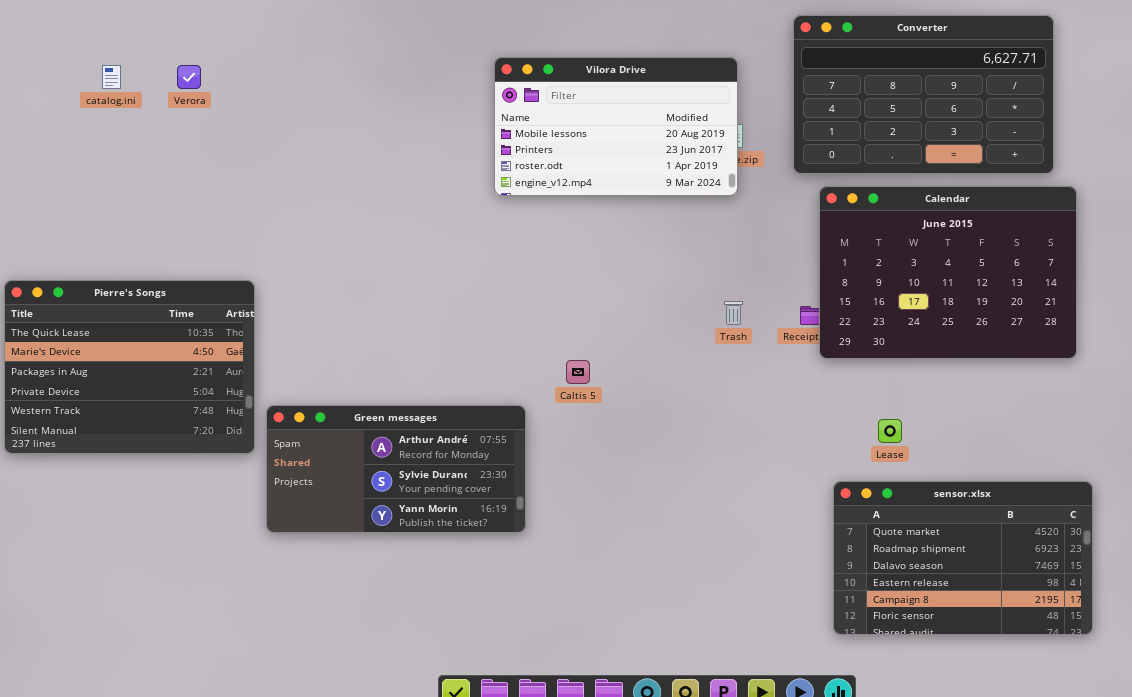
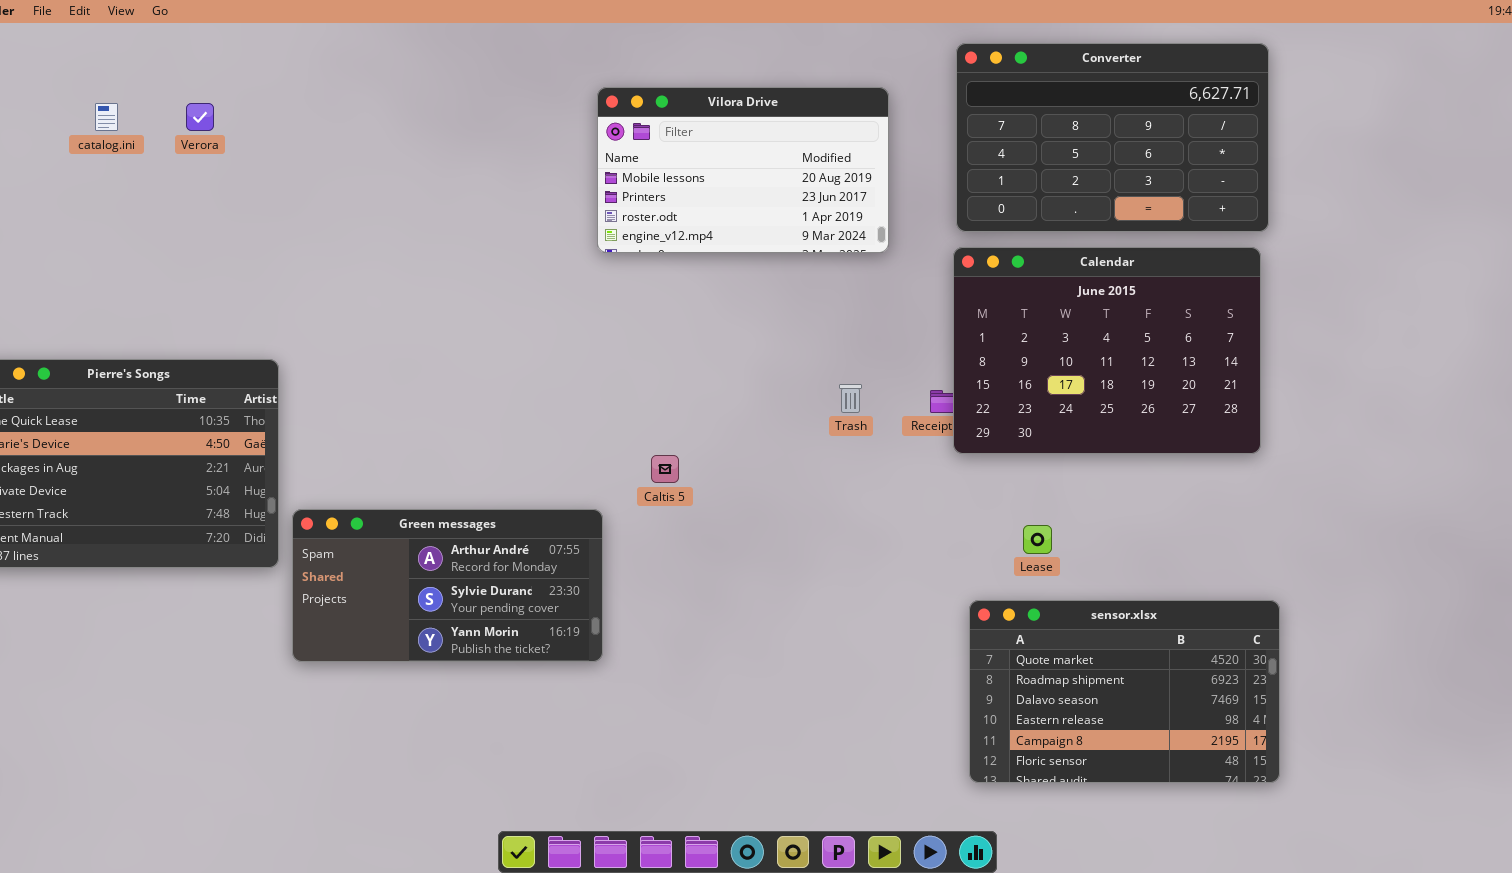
Converter: [793,15,1054,174] -> [956,43,1269,232], moved
Vilora Drive: [494,57,738,196] -> [597,87,889,253], moved

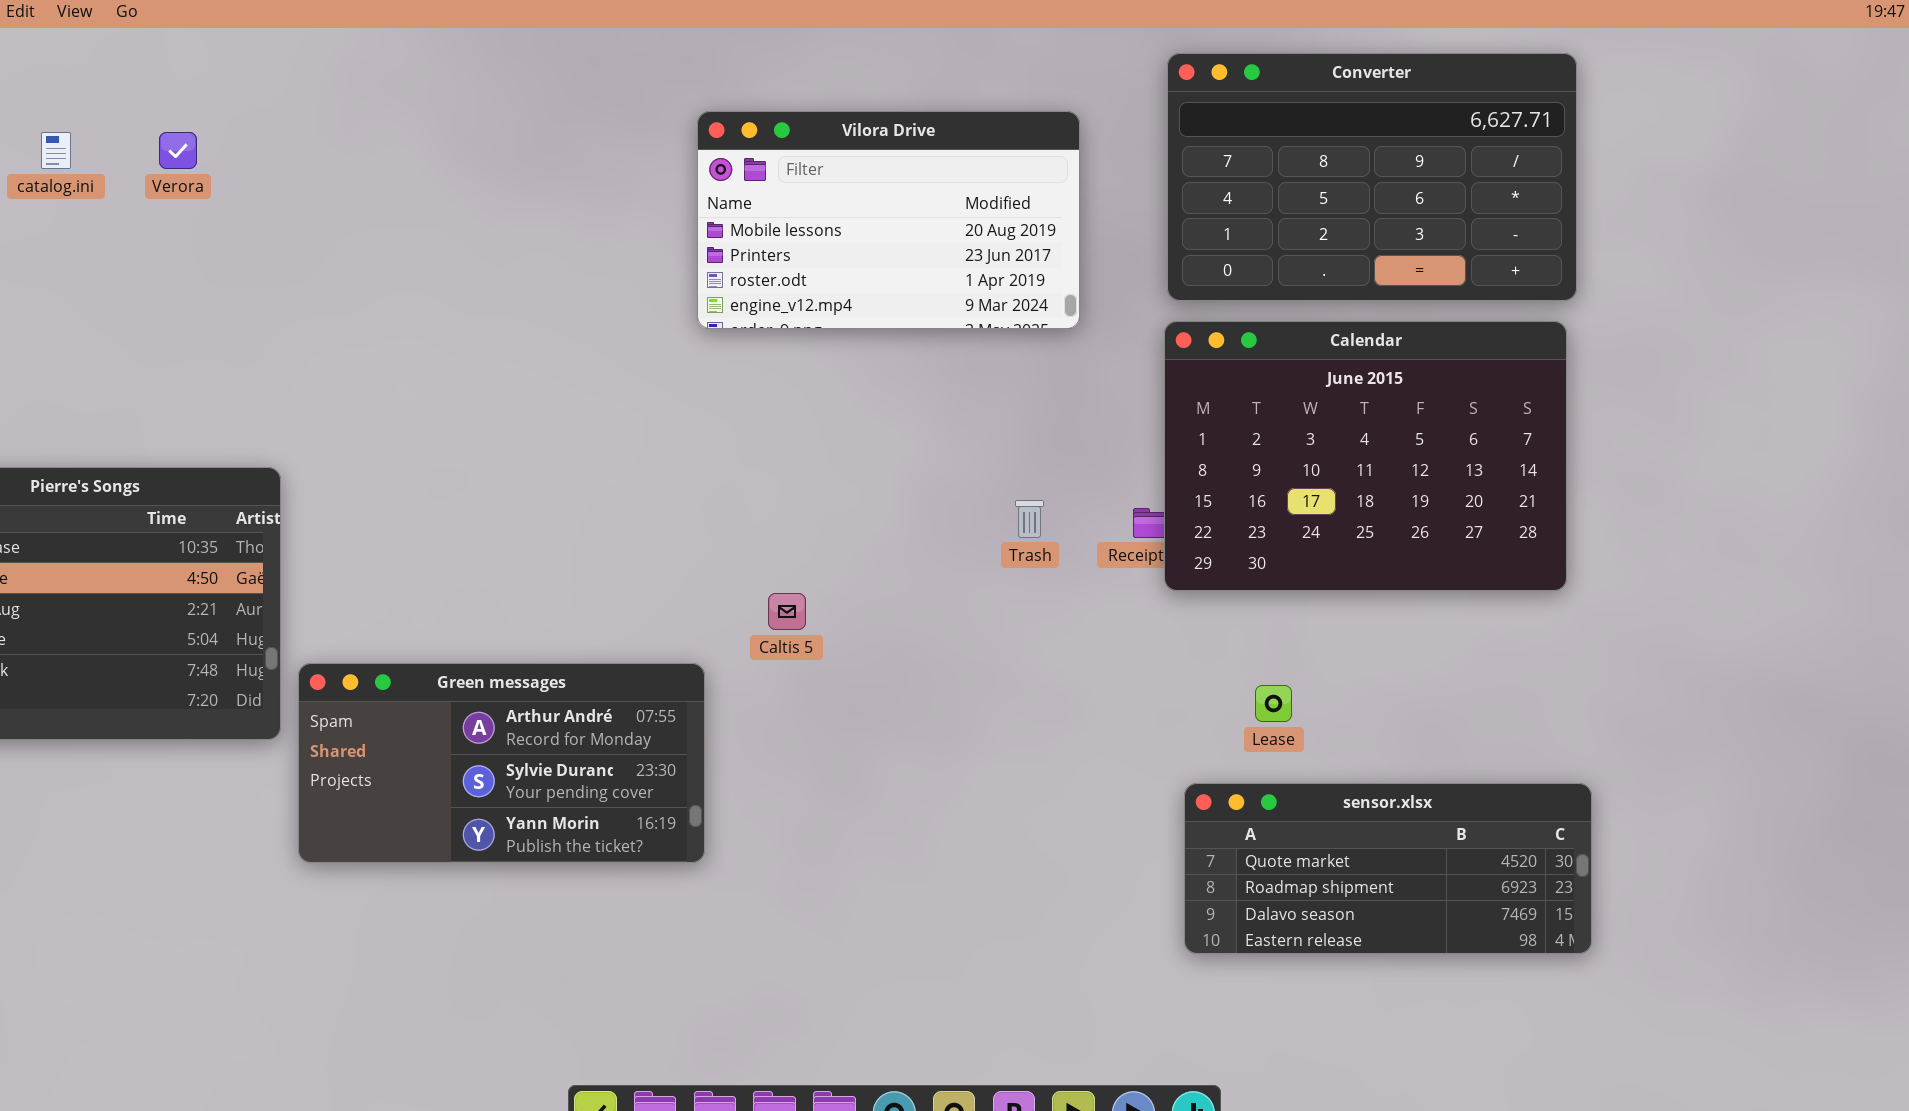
sensor.xlsx: [969,600,1280,783] -> [1184,783,1592,954], resized

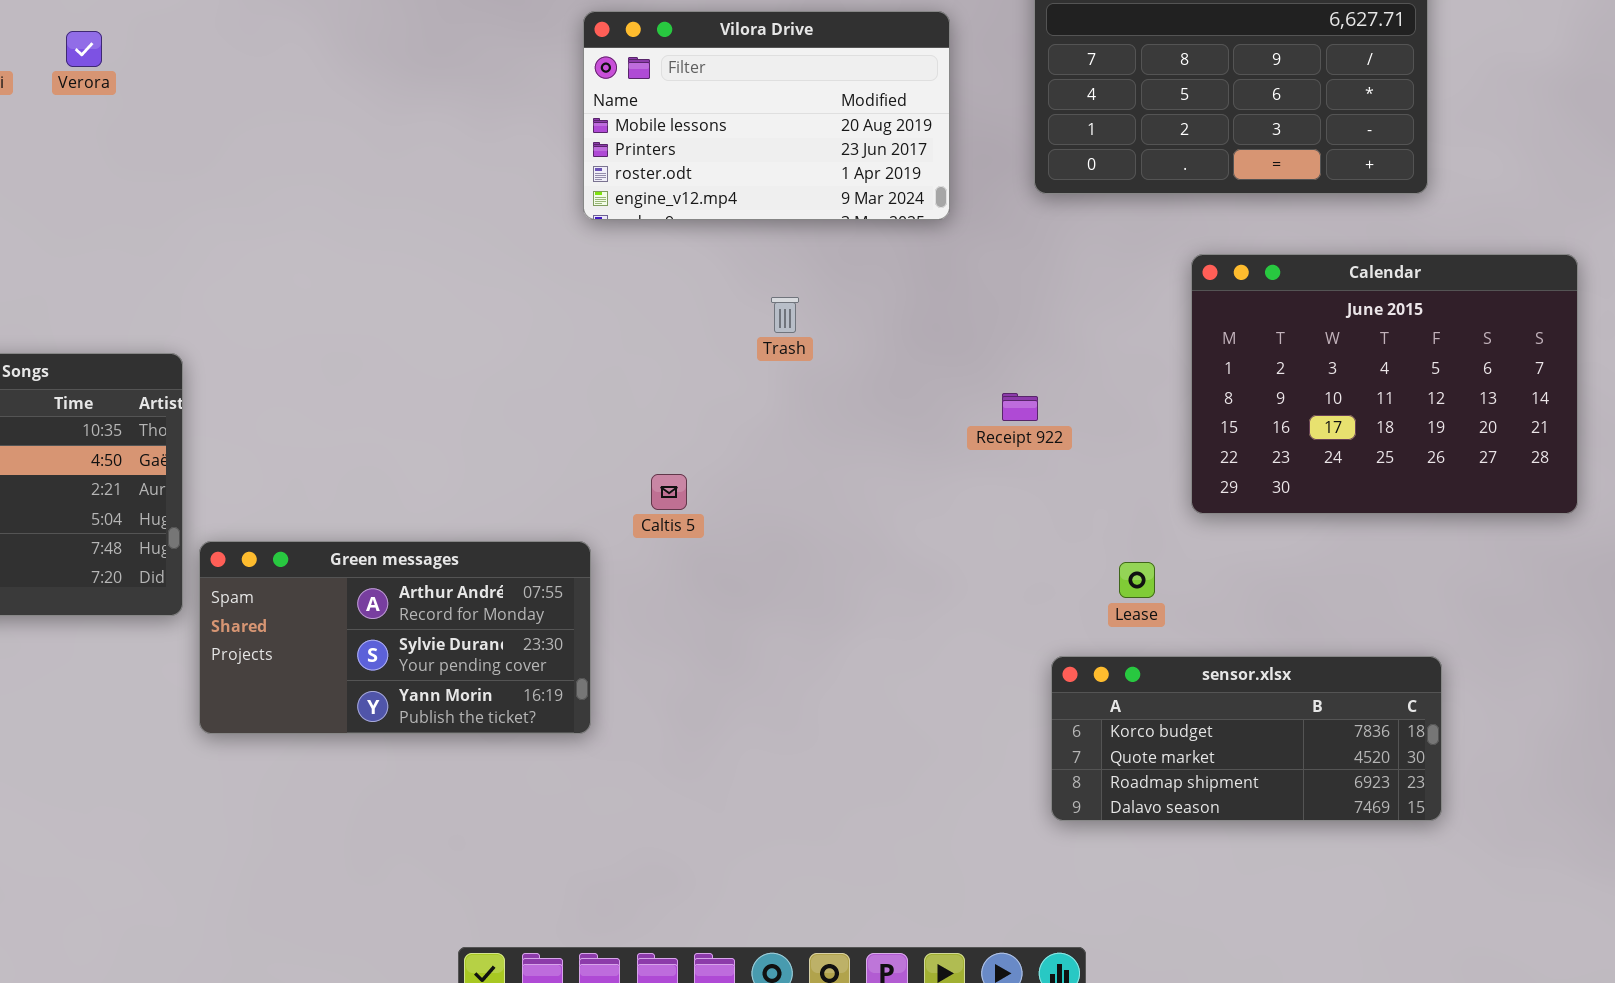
Calendar: [1164,321,1567,591] -> [1191,254,1578,514], moved
Trash: [1015,500,1044,538] -> [771,297,799,333], moved
sensor.xlsx: [1184,783,1592,954] -> [1051,656,1442,821], scrolled up 1 row

